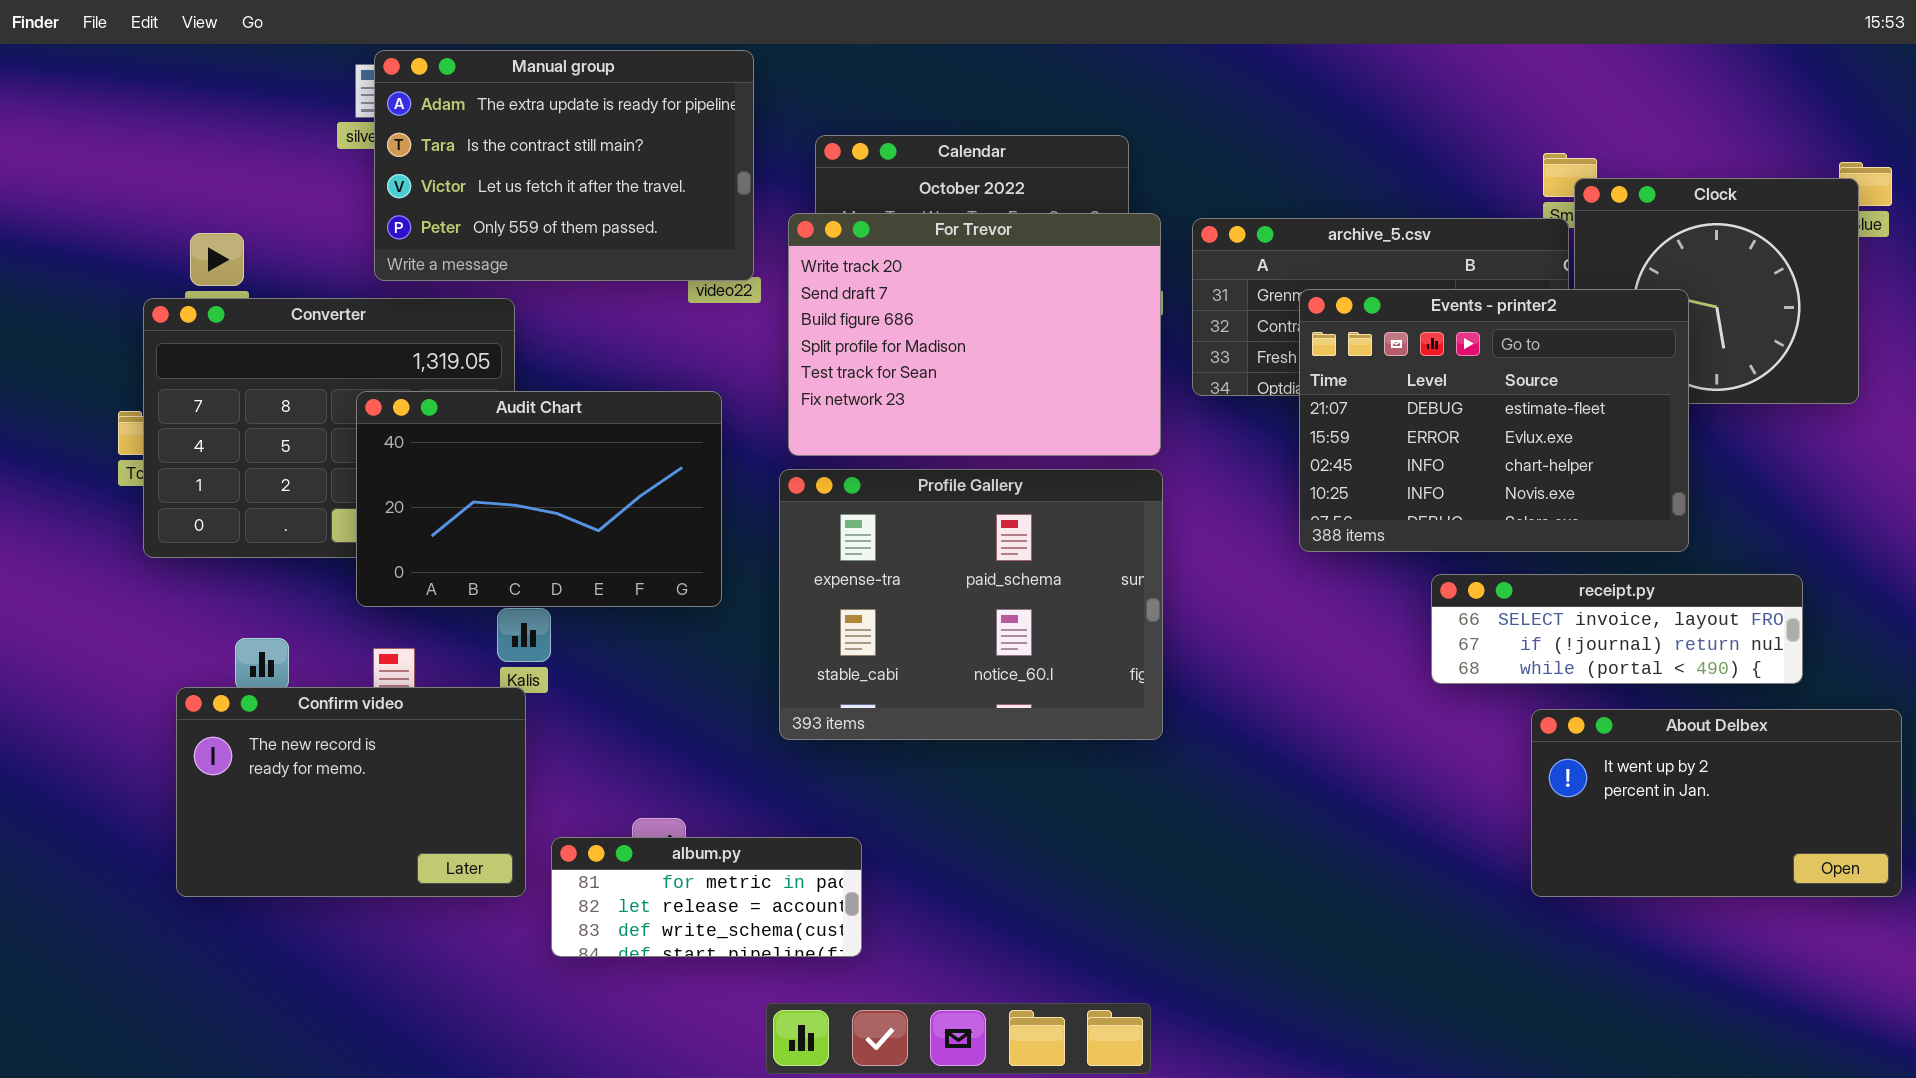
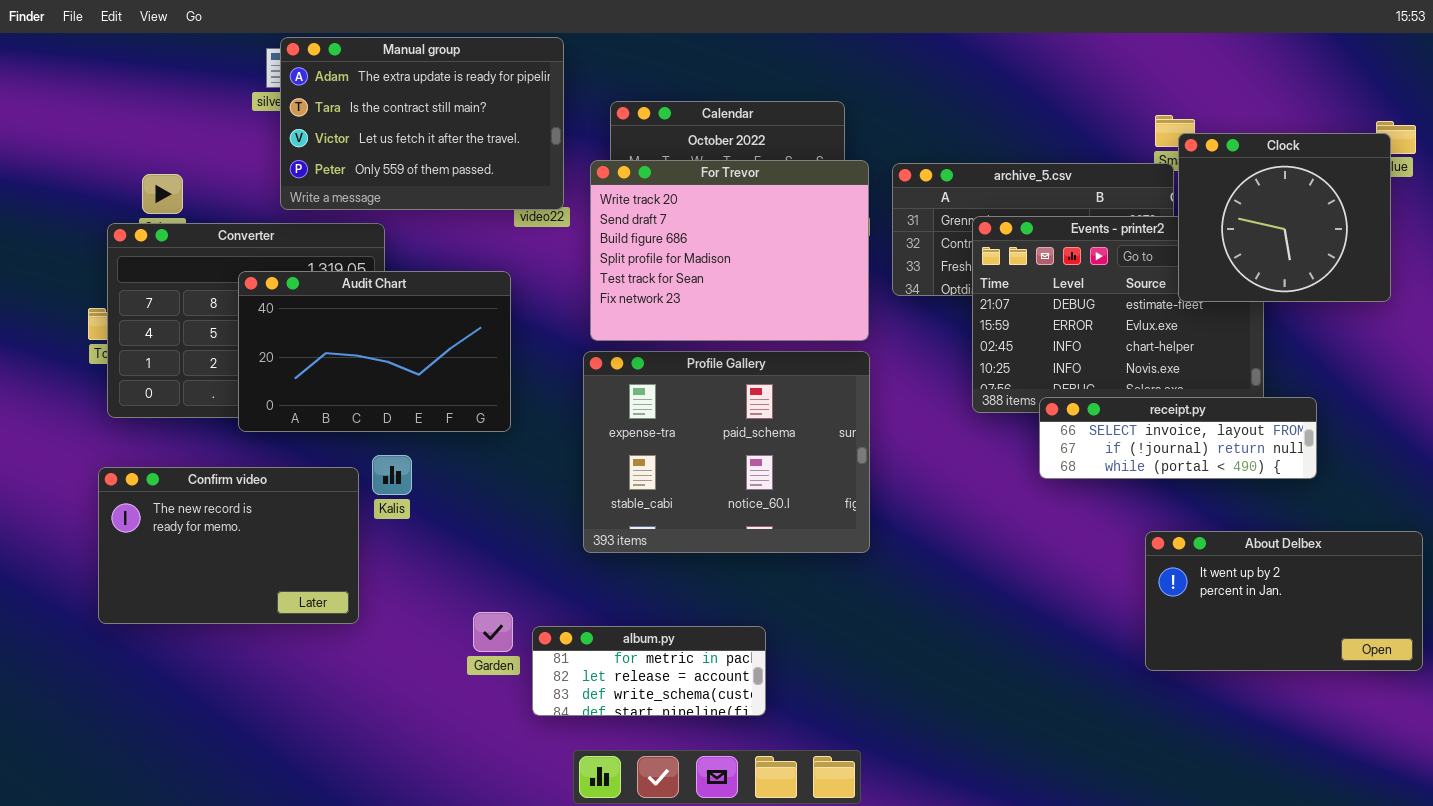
Clock: [1574,178,1859,404] -> [1178,133,1391,302], raised
Audit Chart: [356,391,722,607] -> [238,271,511,432], moved
receipt.py: [1431,574,1803,684] -> [1039,397,1317,479], moved
Confirm video: [176,687,526,897] -> [98,467,359,624], moved
album.py: [551,837,862,957] -> [532,626,766,716], moved

